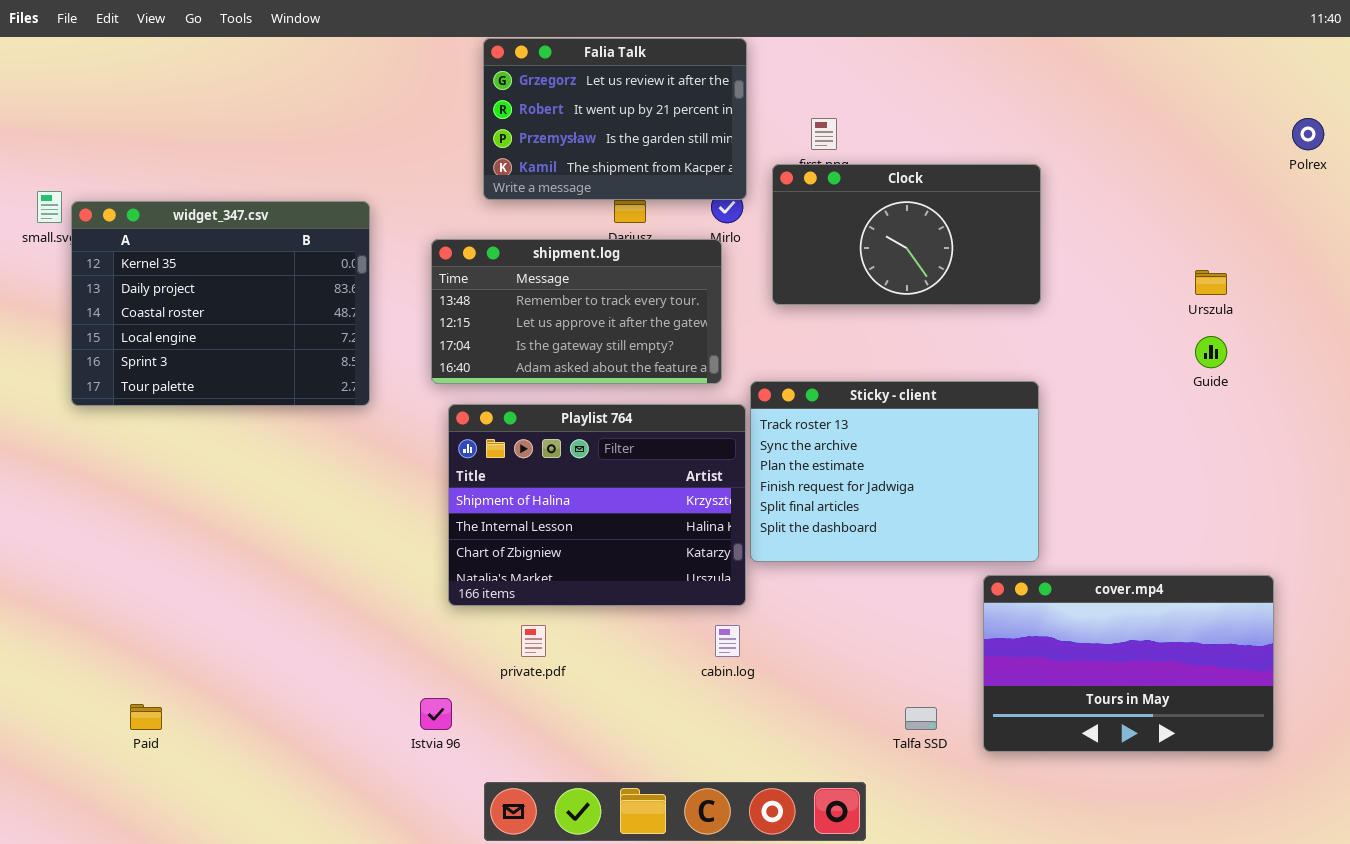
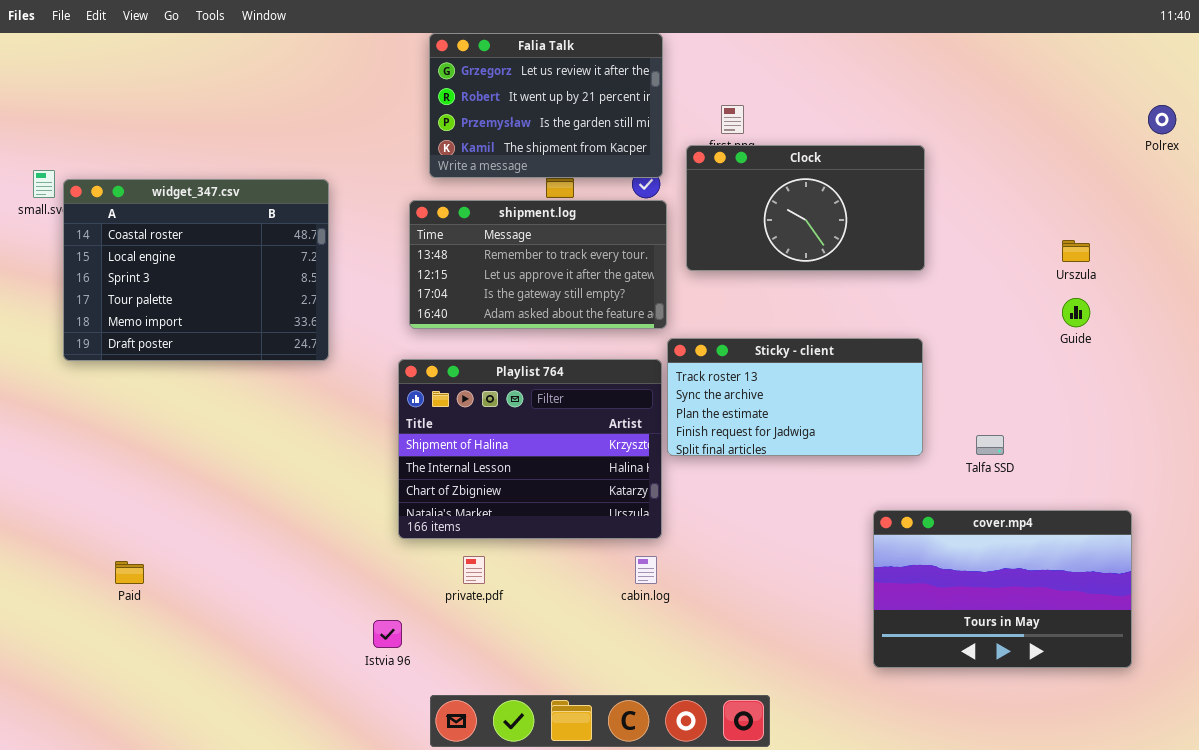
widget_347.csv: [71,201,370,406] -> [63,179,329,361], scrolled down 2 rows
shipment.log: [431,239,722,384] -> [409,200,667,329], moved
Sticky - client: [750,381,1039,562] -> [667,338,923,456], resized
Paid: [130,704,162,730] -> [115,561,144,584], moved
Talfa SSD: [905,707,937,730] -> [976,435,1004,455], moved

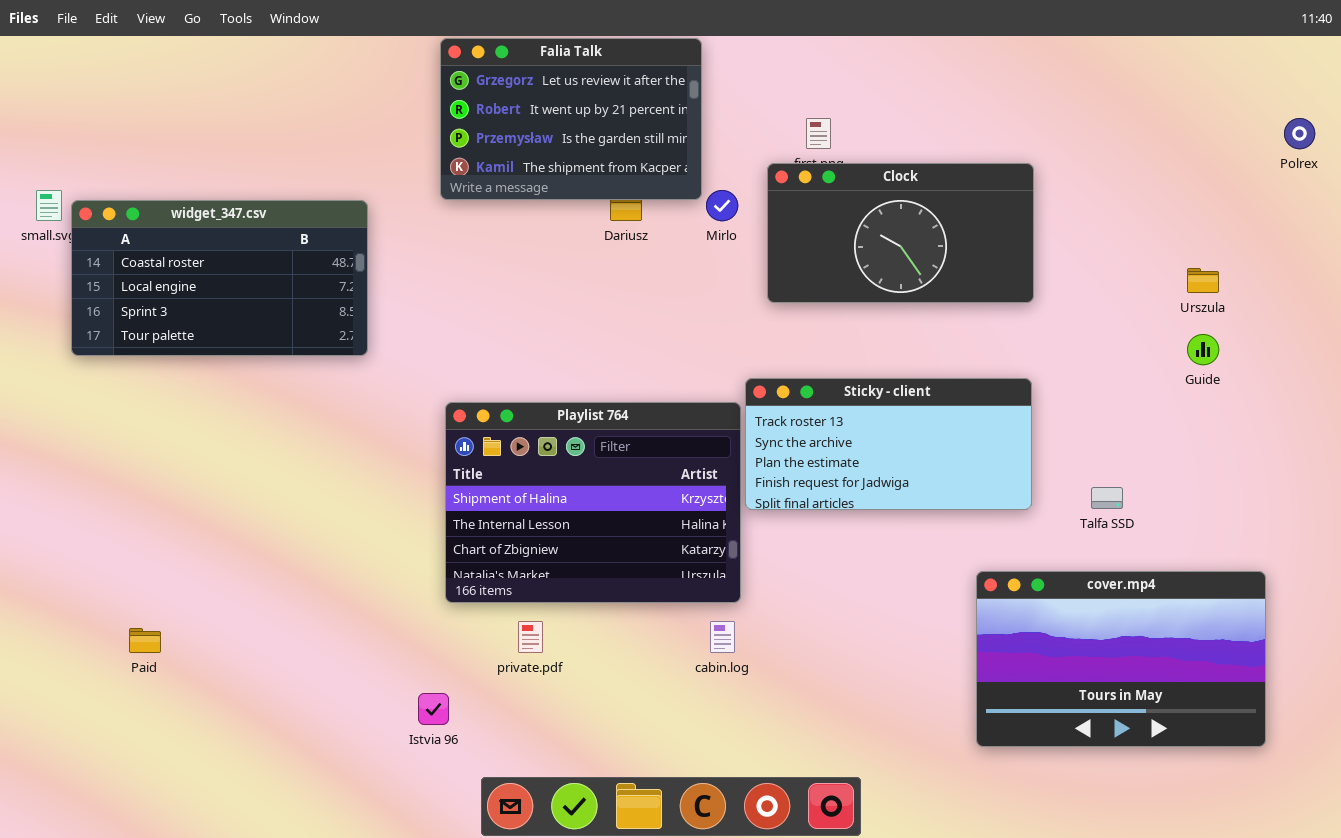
Falia Talk: [429,33,663,178] -> [440,38,702,200], moved
widget_347.csv: [63,179,329,361] -> [71,200,368,356], resized
shipment.log: [409,200,667,329] -> none, closed

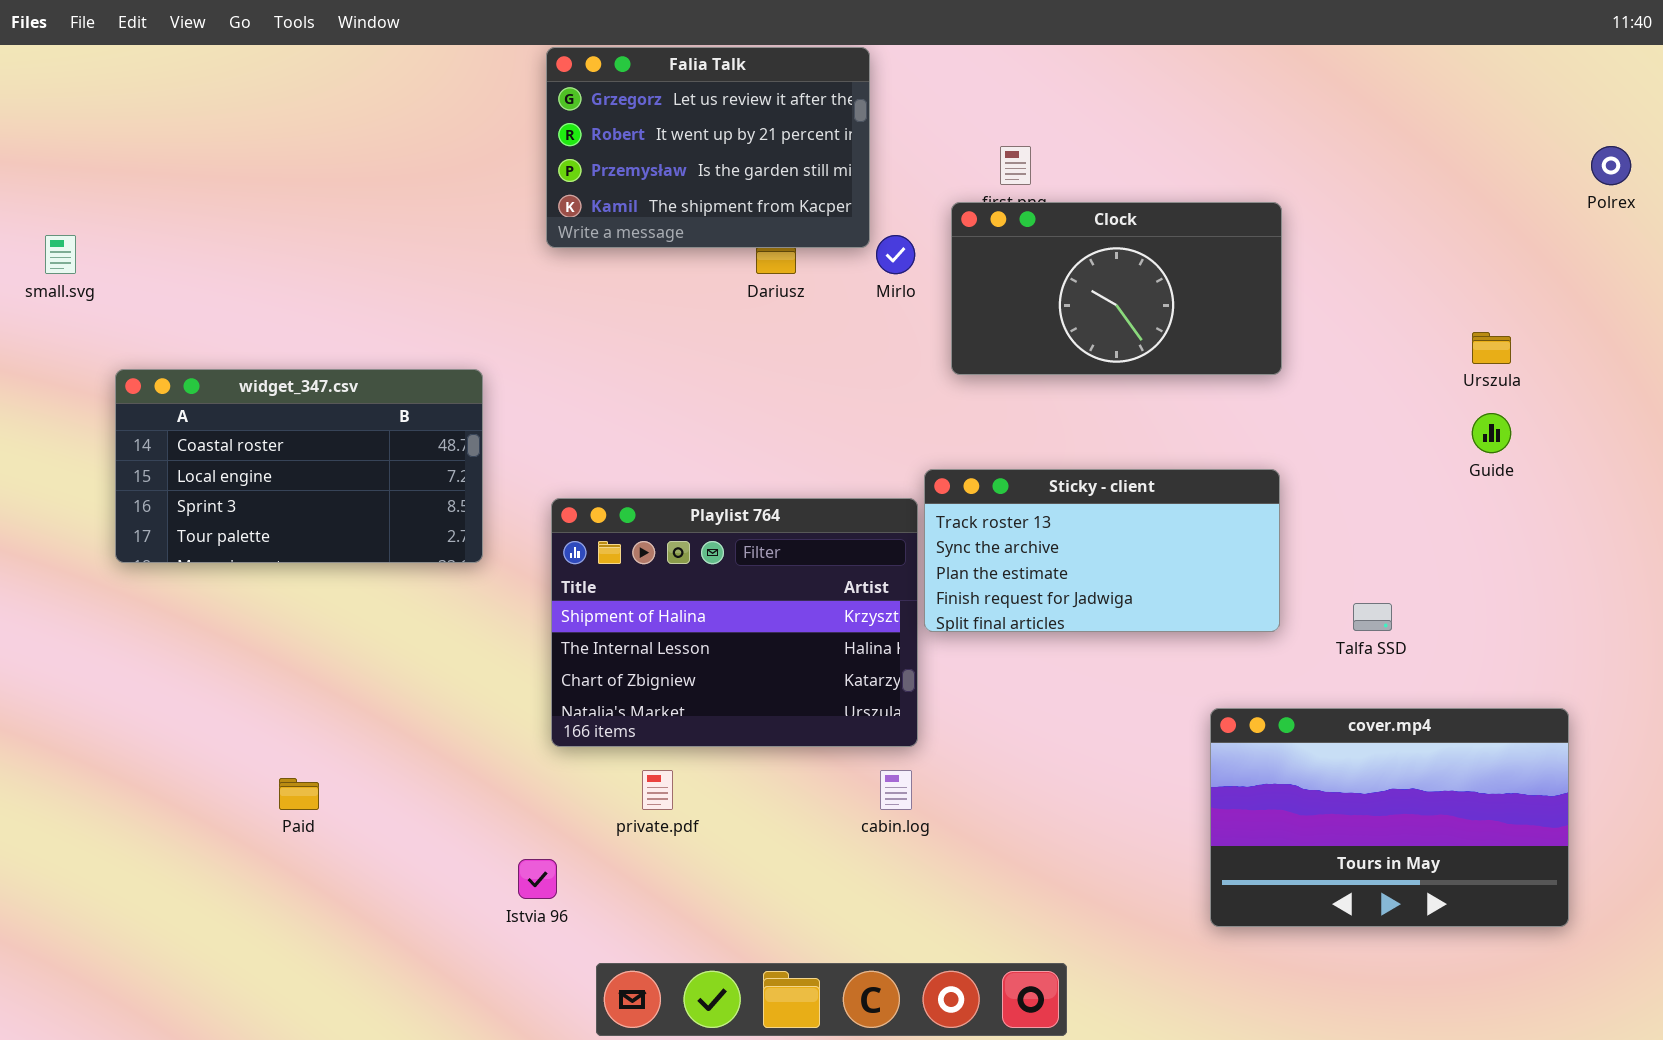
widget_347.csv: [71,200,368,356] -> [115,369,483,563], moved
Paid: [129,628,161,653] -> [279,778,319,810], moved

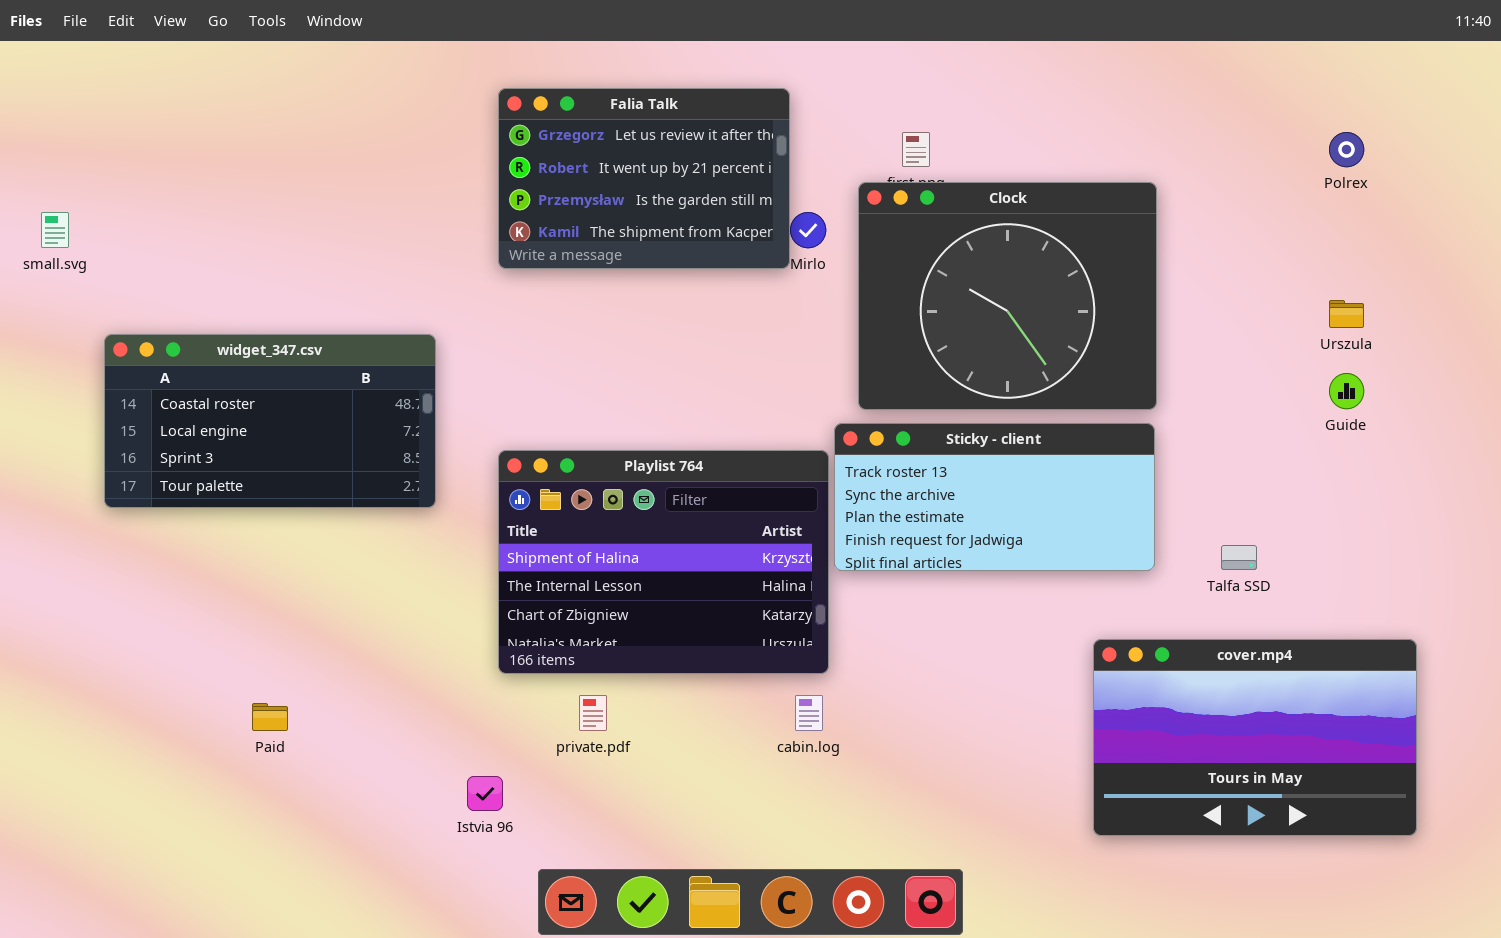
Falia Talk: [546,47,870,248] -> [498,88,790,269], moved
Polrex: [1591,146,1631,185] -> [1329,132,1364,167], moved
Clock: [951,202,1282,375] -> [858,182,1157,410], resized

